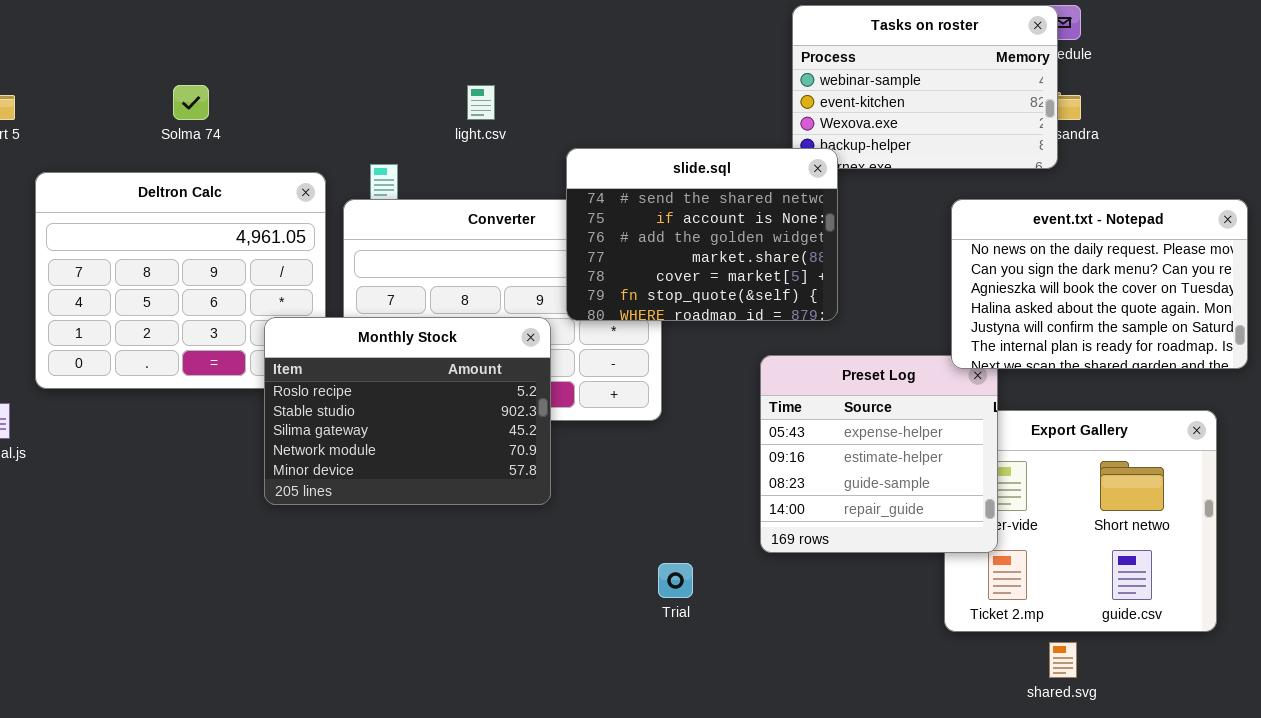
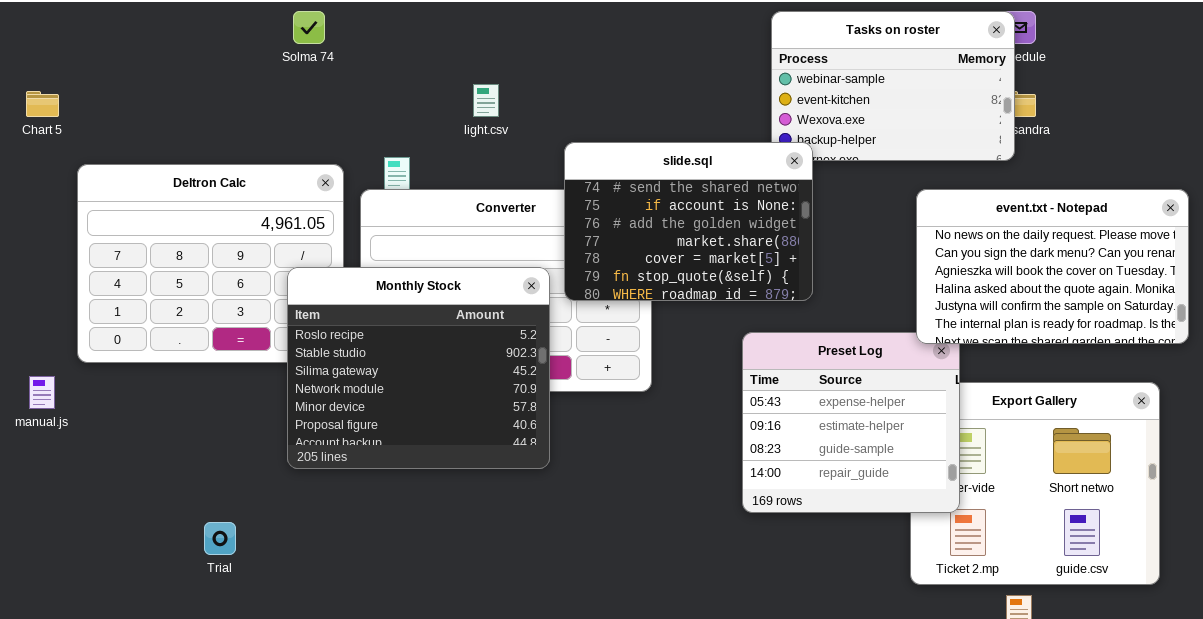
Solma 74: [173,85,209,120] -> [293,11,325,44], moved
Monthly Stock: [264,317,551,505] -> [287,267,550,469], resized
Trial: [658,563,693,598] -> [204,522,236,555], moved

